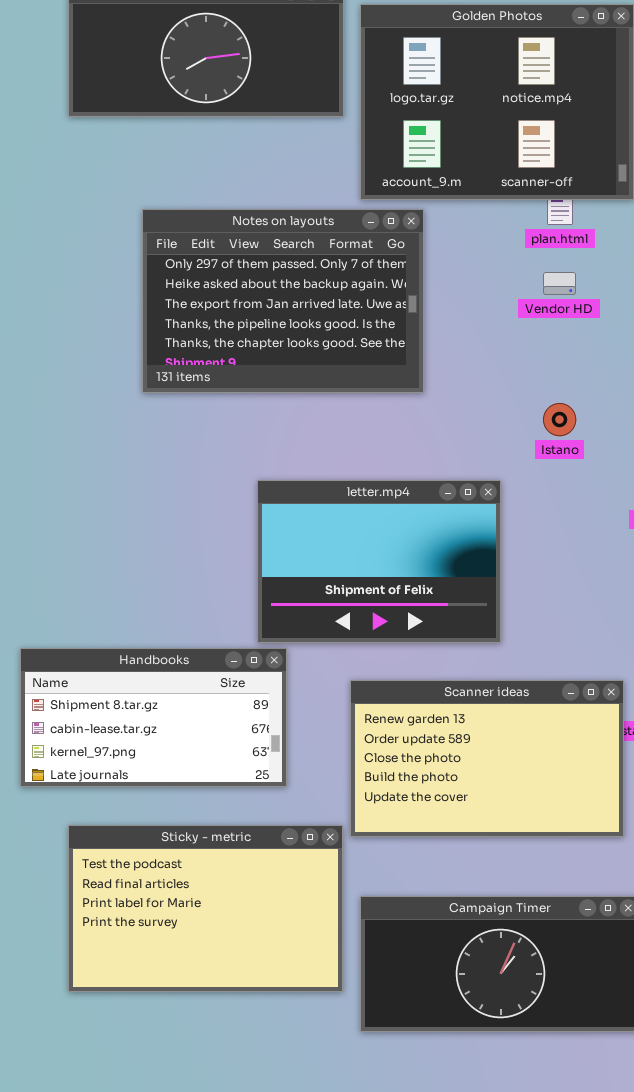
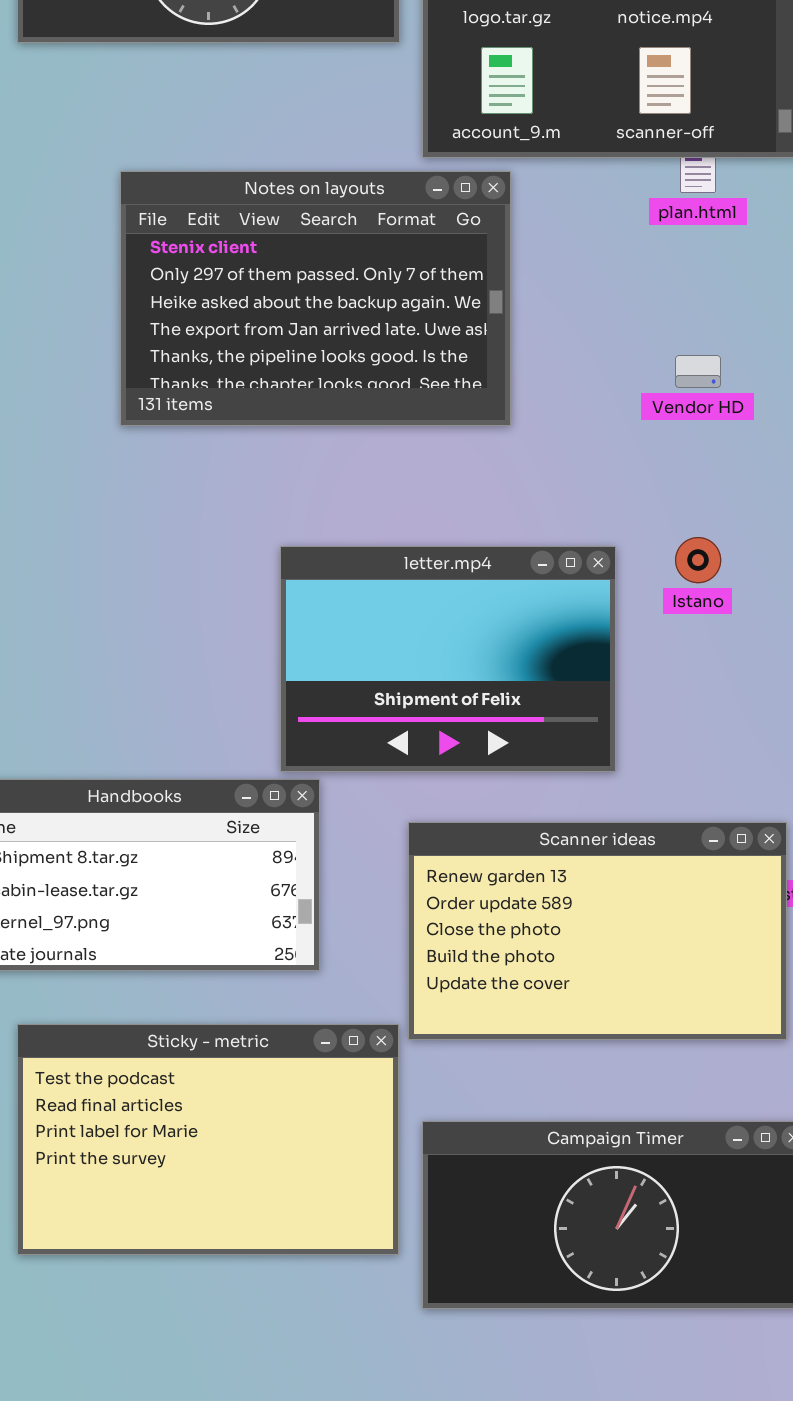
Notes on layouts: [142,209,424,393] -> [120,171,511,426], scrolled up 1 row
Vendor HD: [543,272,576,295] -> [675,355,721,388], moved
Istano: [543,403,576,436] -> [675,537,721,583], moved

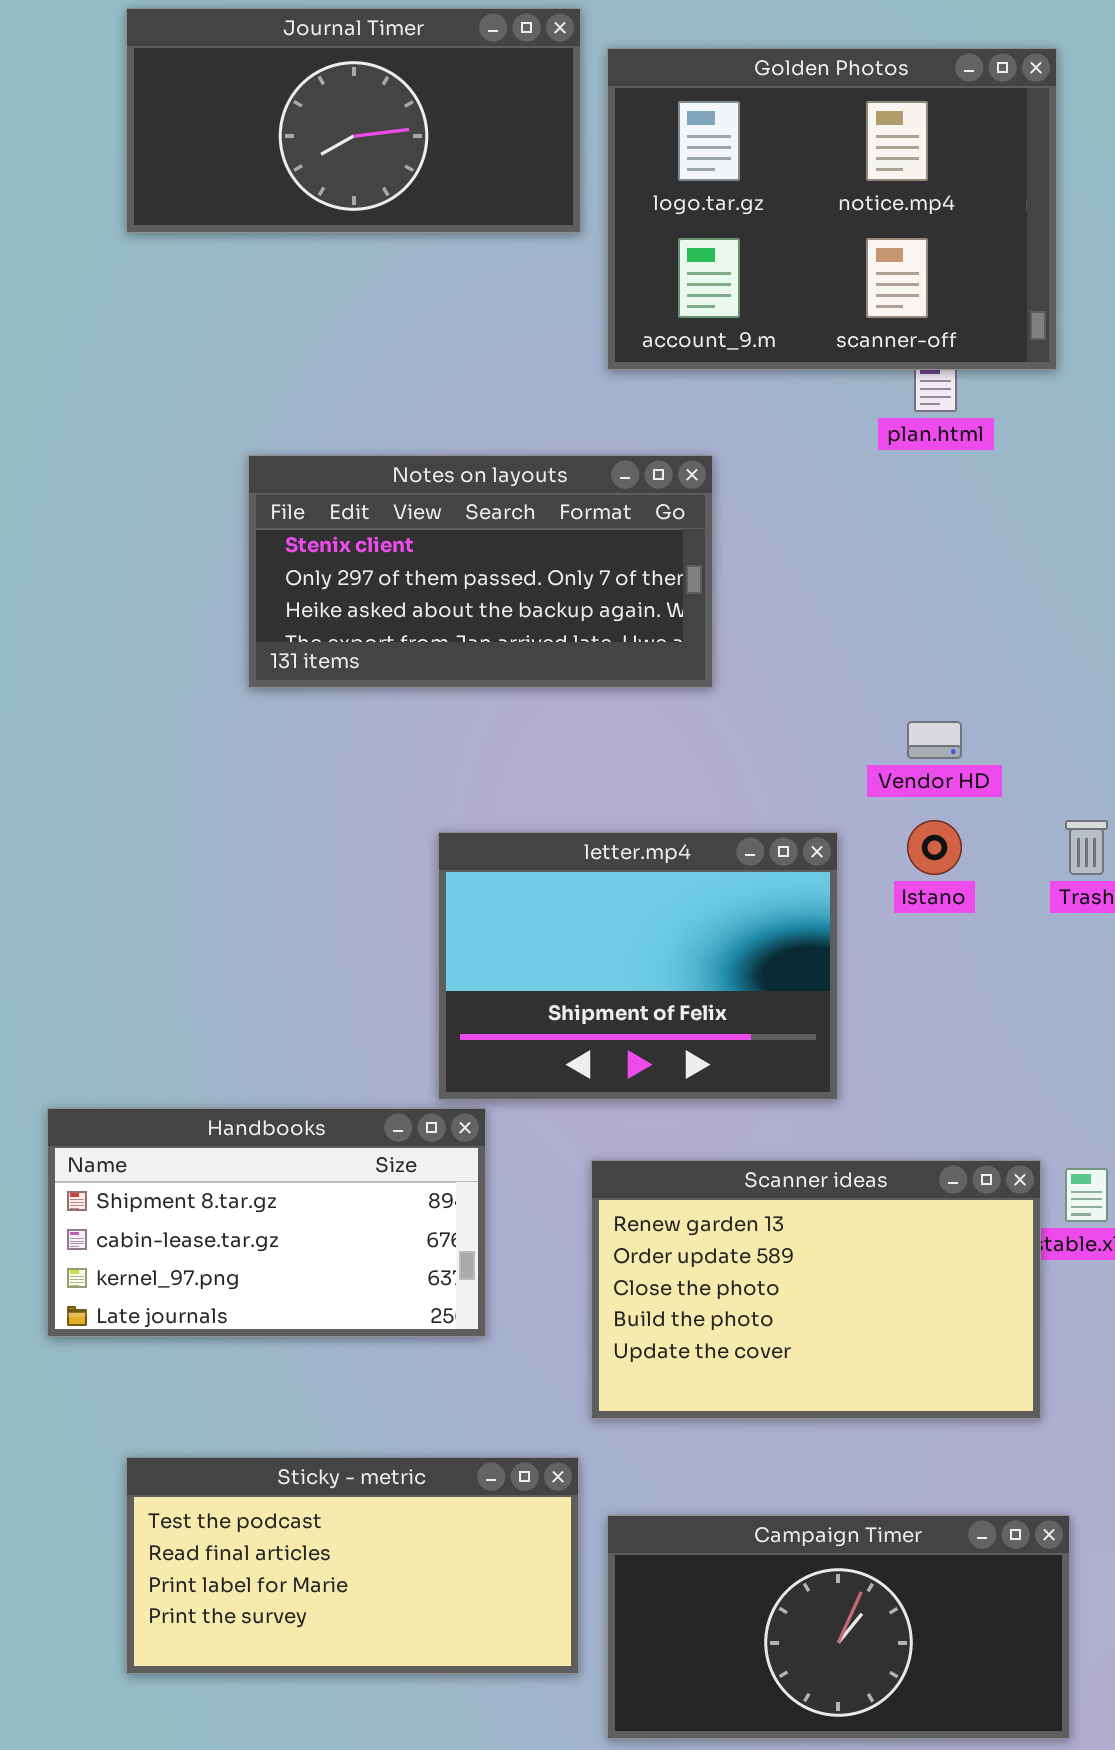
Notes on layouts: [120,171,511,426] -> [248,455,713,688], resized
Vendor HD: [675,355,721,388] -> [907,721,962,759], moved
Sticky - metric: [17,1024,399,1255] -> [126,1457,579,1674], resized

